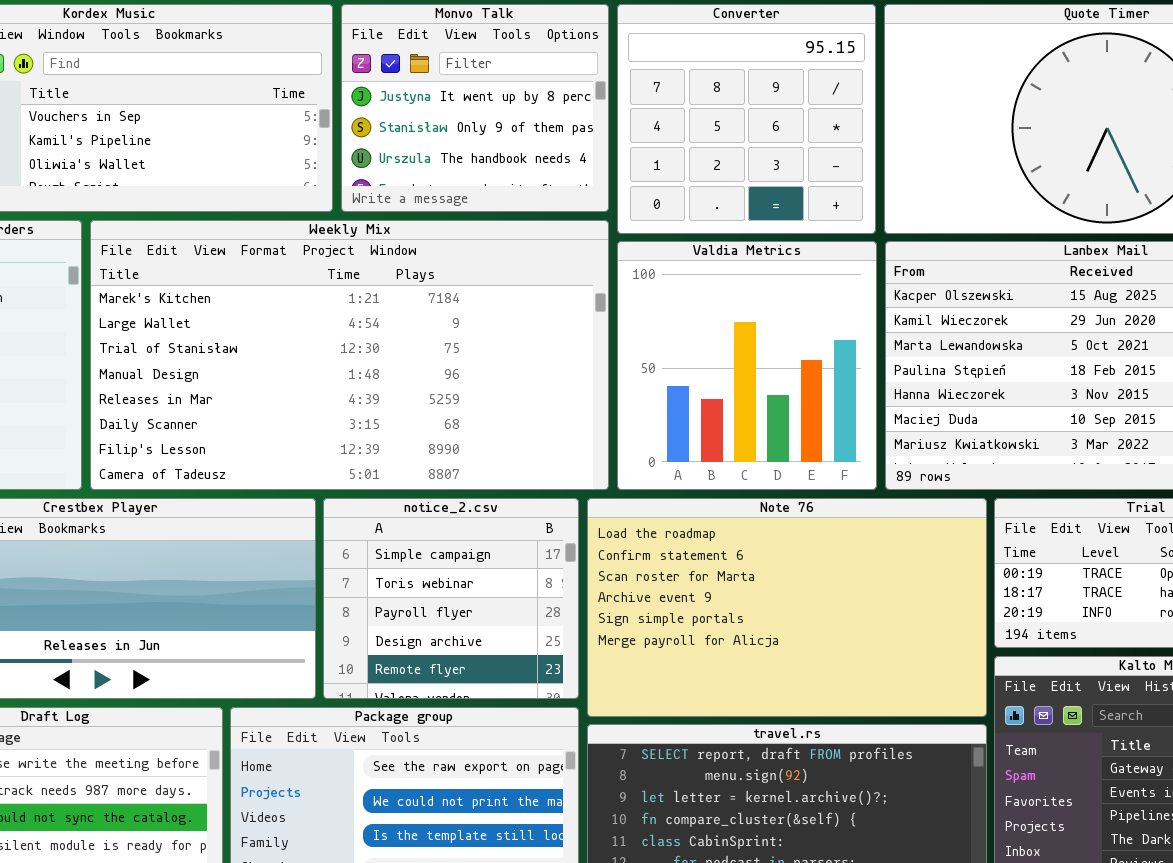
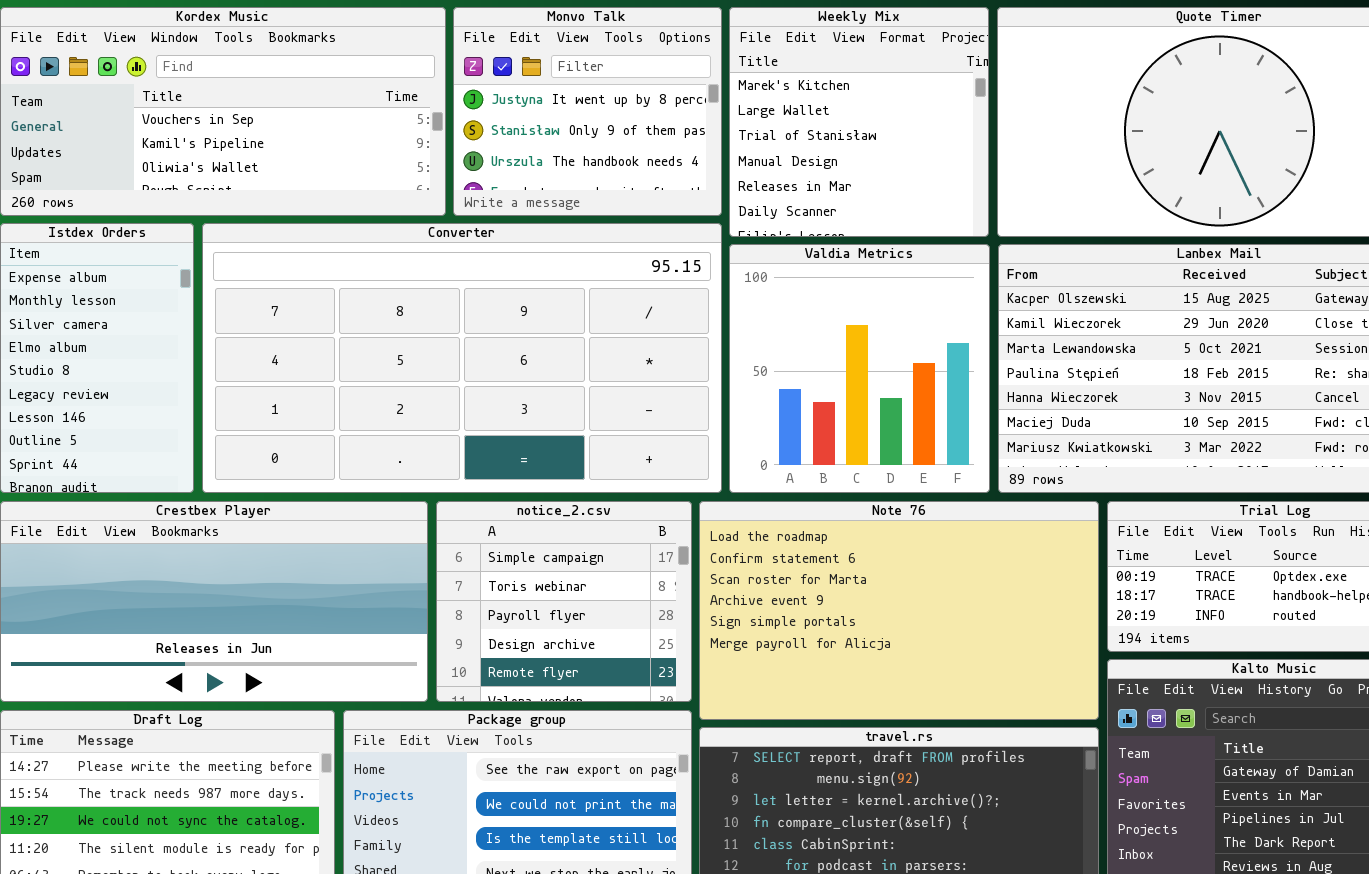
Converter: [617,4,876,234] -> [202,223,722,493], moved, resized
Weekly Mix: [90,220,609,490] -> [729,7,989,237], moved, resized

